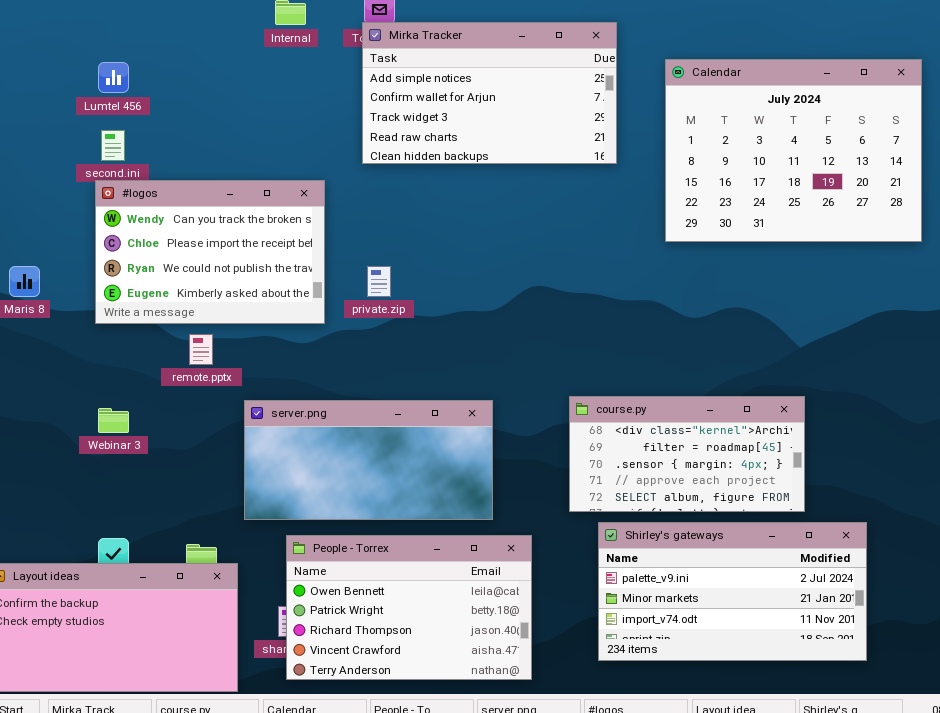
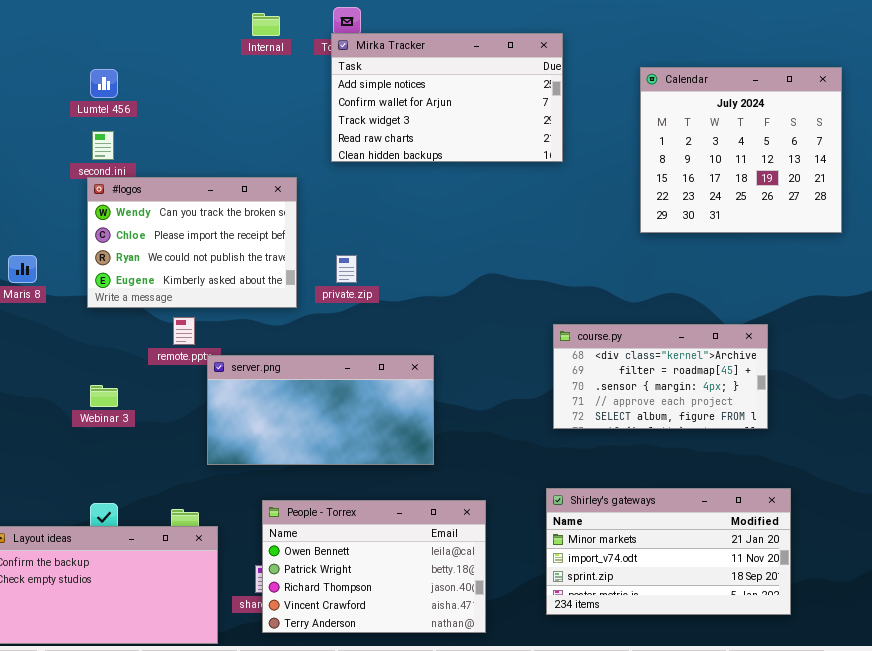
Calendar: [665,59,922,242] -> [640,67,842,233], resized
course.py: [569,396,805,512] -> [553,324,768,429], moved
server.png: [244,400,493,520] -> [207,355,434,465], moved
Shirley's gateways: [598,522,867,661] -> [546,488,791,615], scrolled down 1 row

